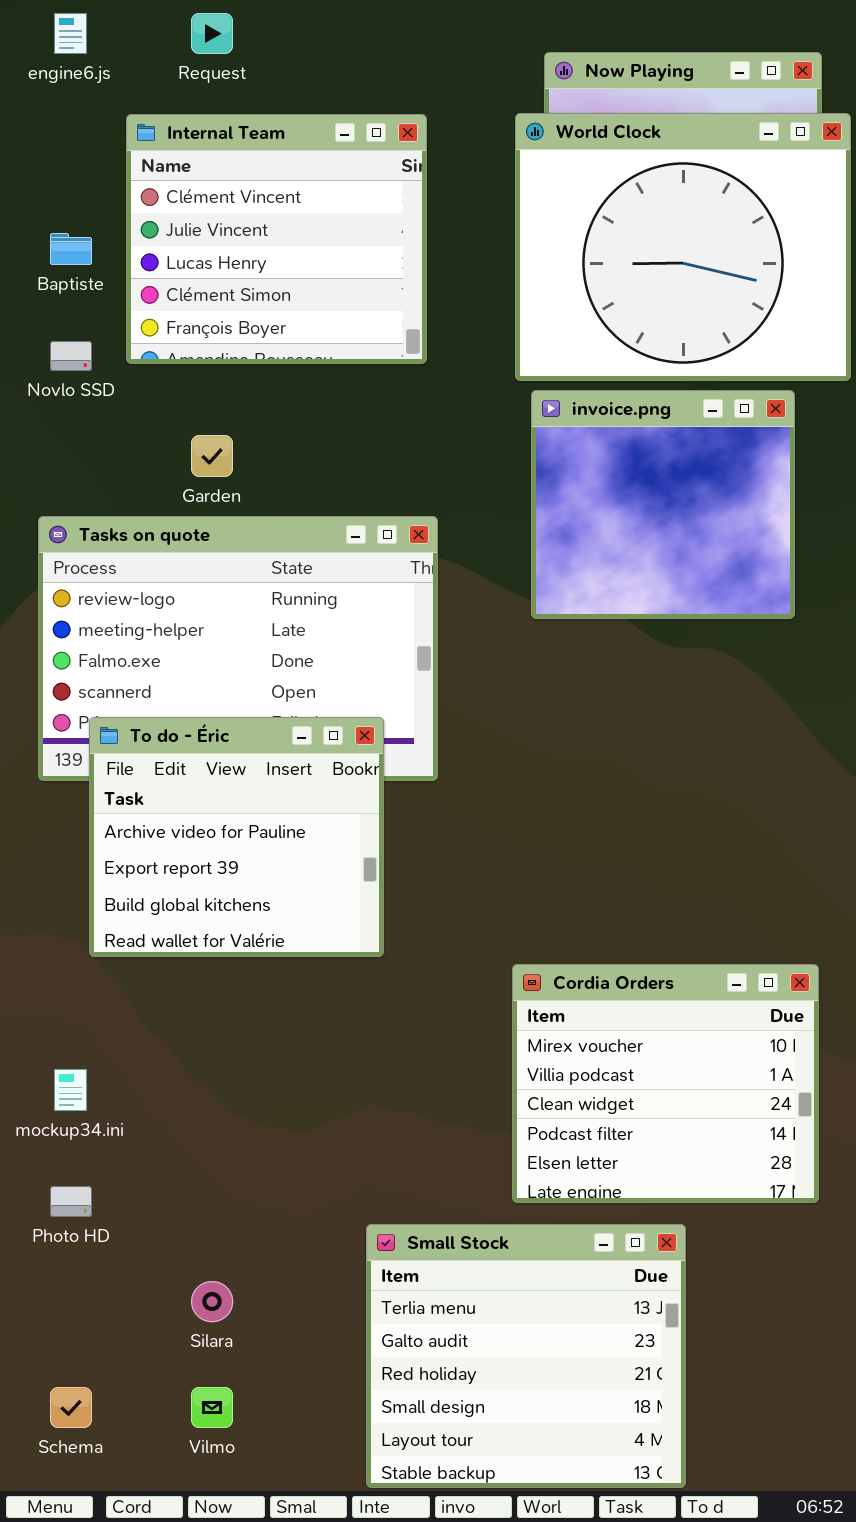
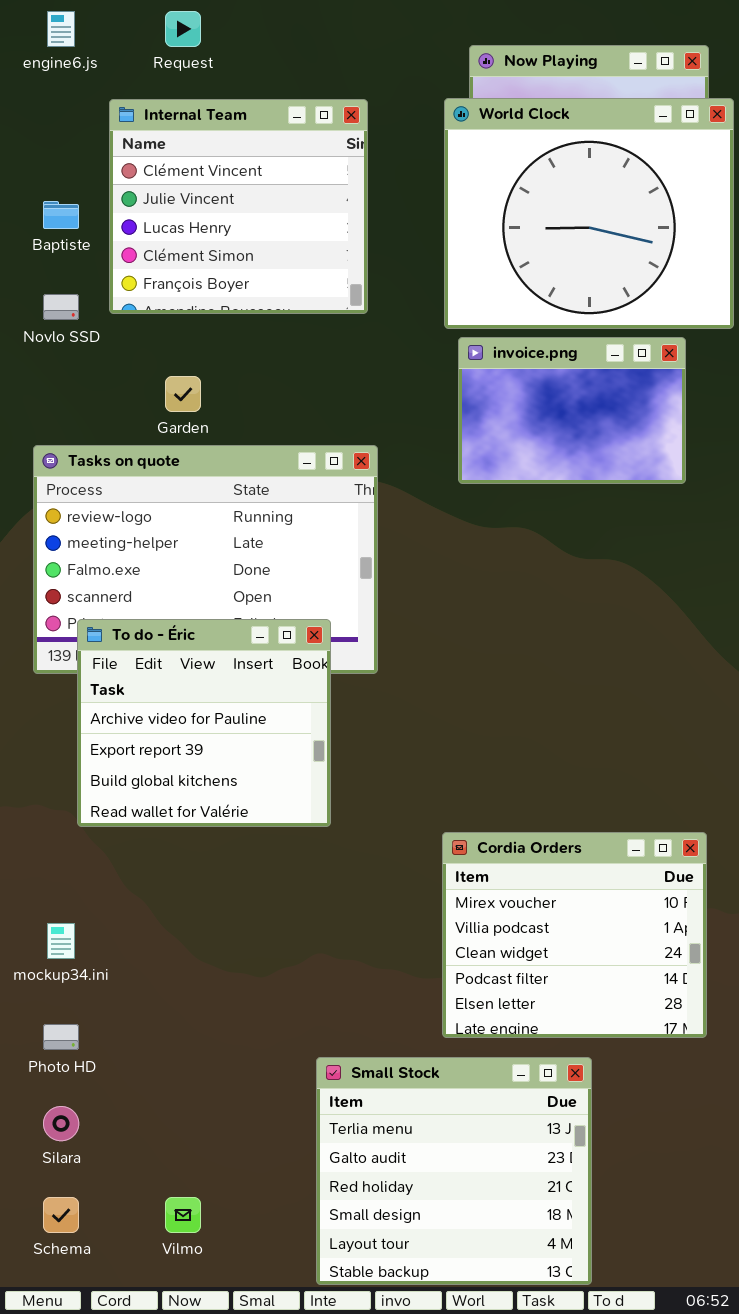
invoice.png: [531,390,795,619] -> [458,337,686,484], resized
Silara: [191,1281,233,1322] -> [43,1106,79,1141], moved

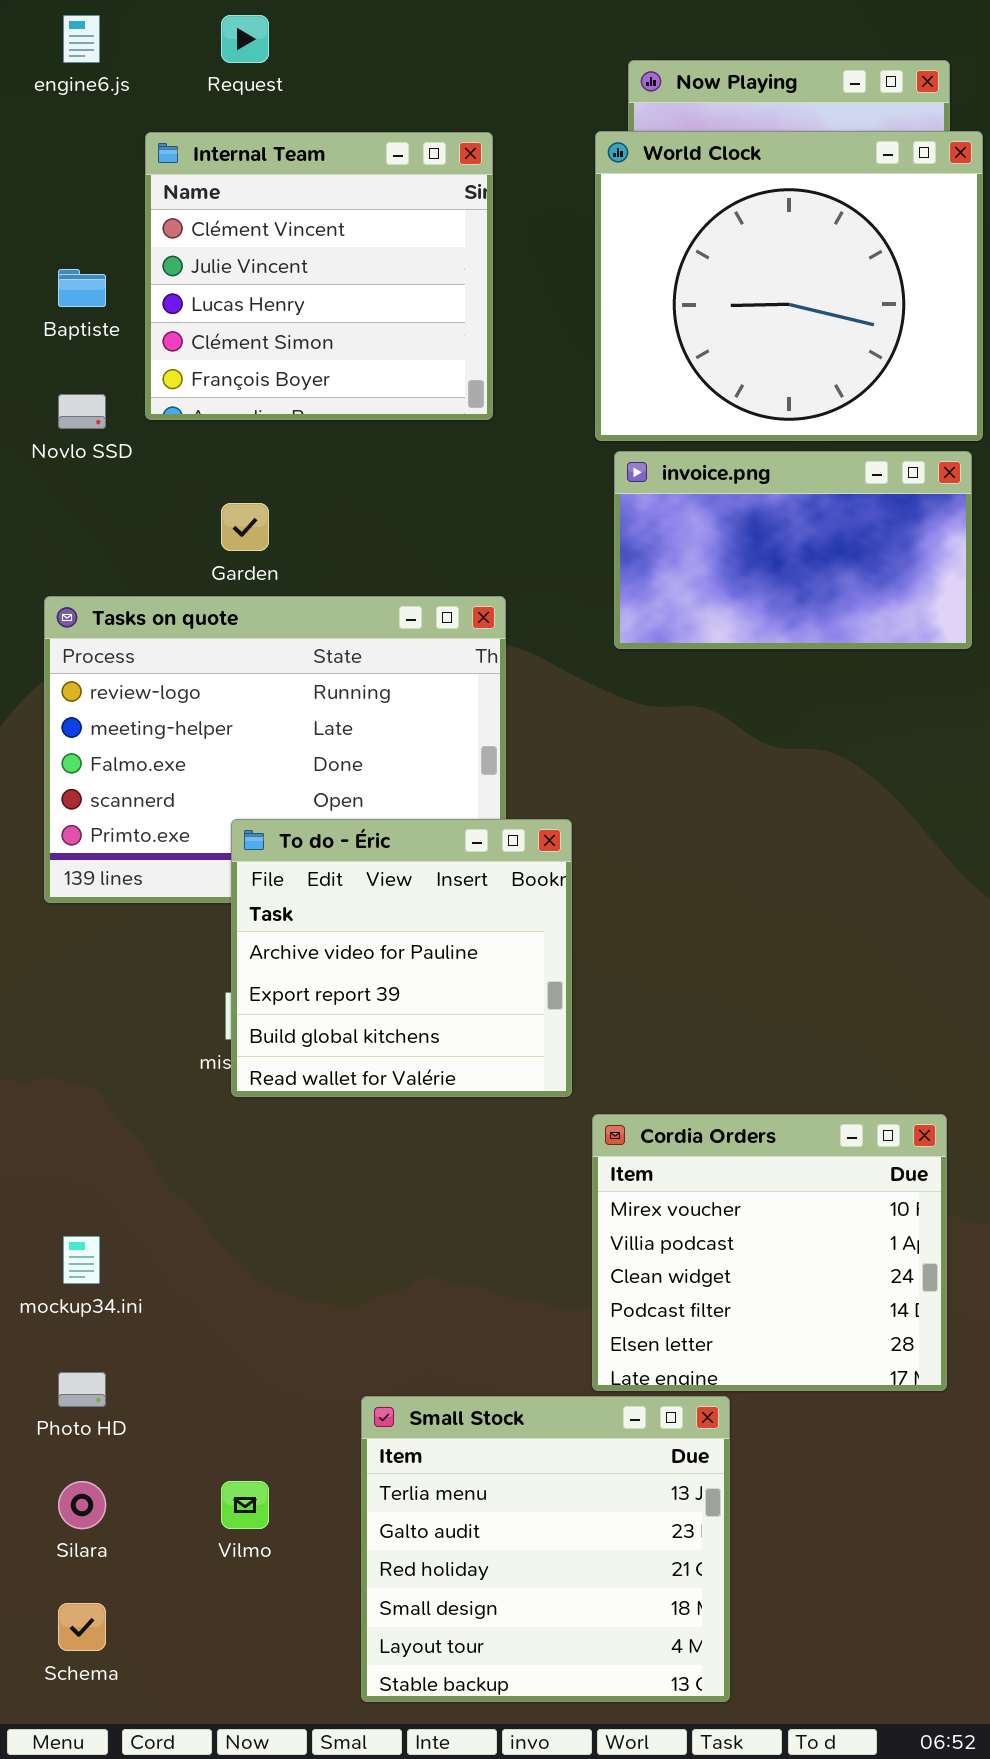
invoice.png: [458,337,686,484] -> [614,451,972,649], resized
To do - Éric: [77,619,331,827] -> [231,819,572,1097], moved
Small Stock: [316,1057,592,1285] -> [361,1396,730,1702], moved
Vilmo: [165,1197,201,1233] -> [221,1481,269,1529], moved

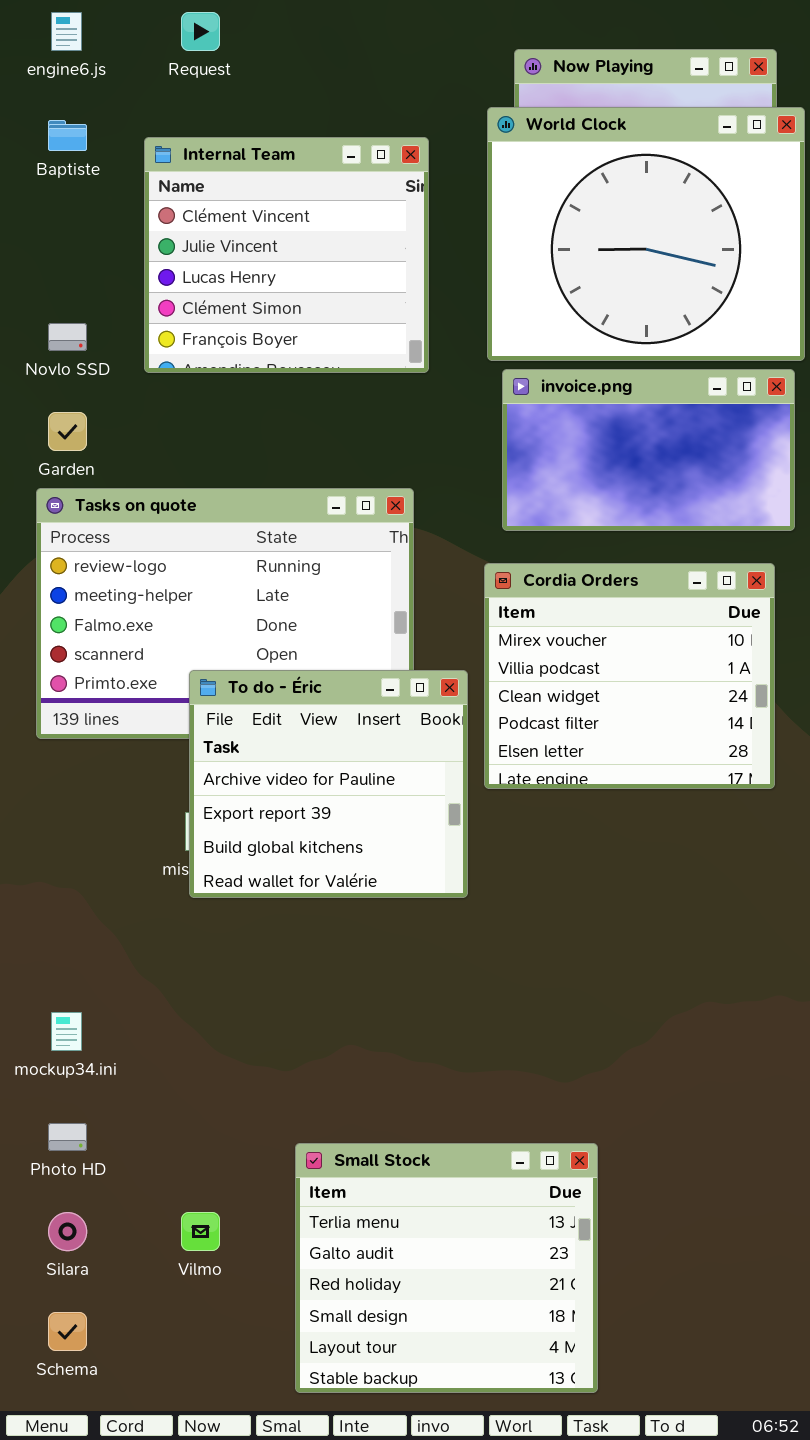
Internal Team: [145,132,493,420] -> [144,137,429,373], moved
Baptiste: [58,269,106,307] -> [48,120,87,151], moved
Garden: [221,503,269,551] -> [48,412,87,451], moved
Cordia Orders: [592,1114,947,1391] -> [484,563,775,789], moved

